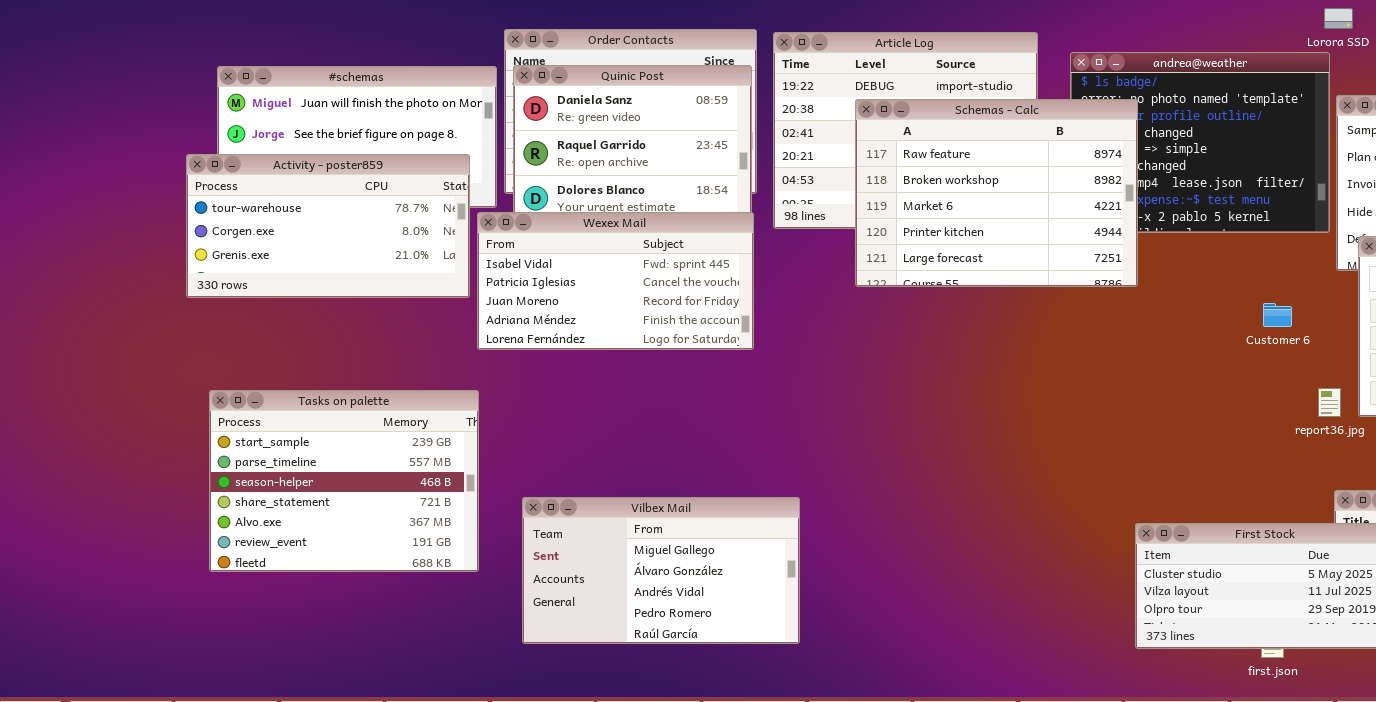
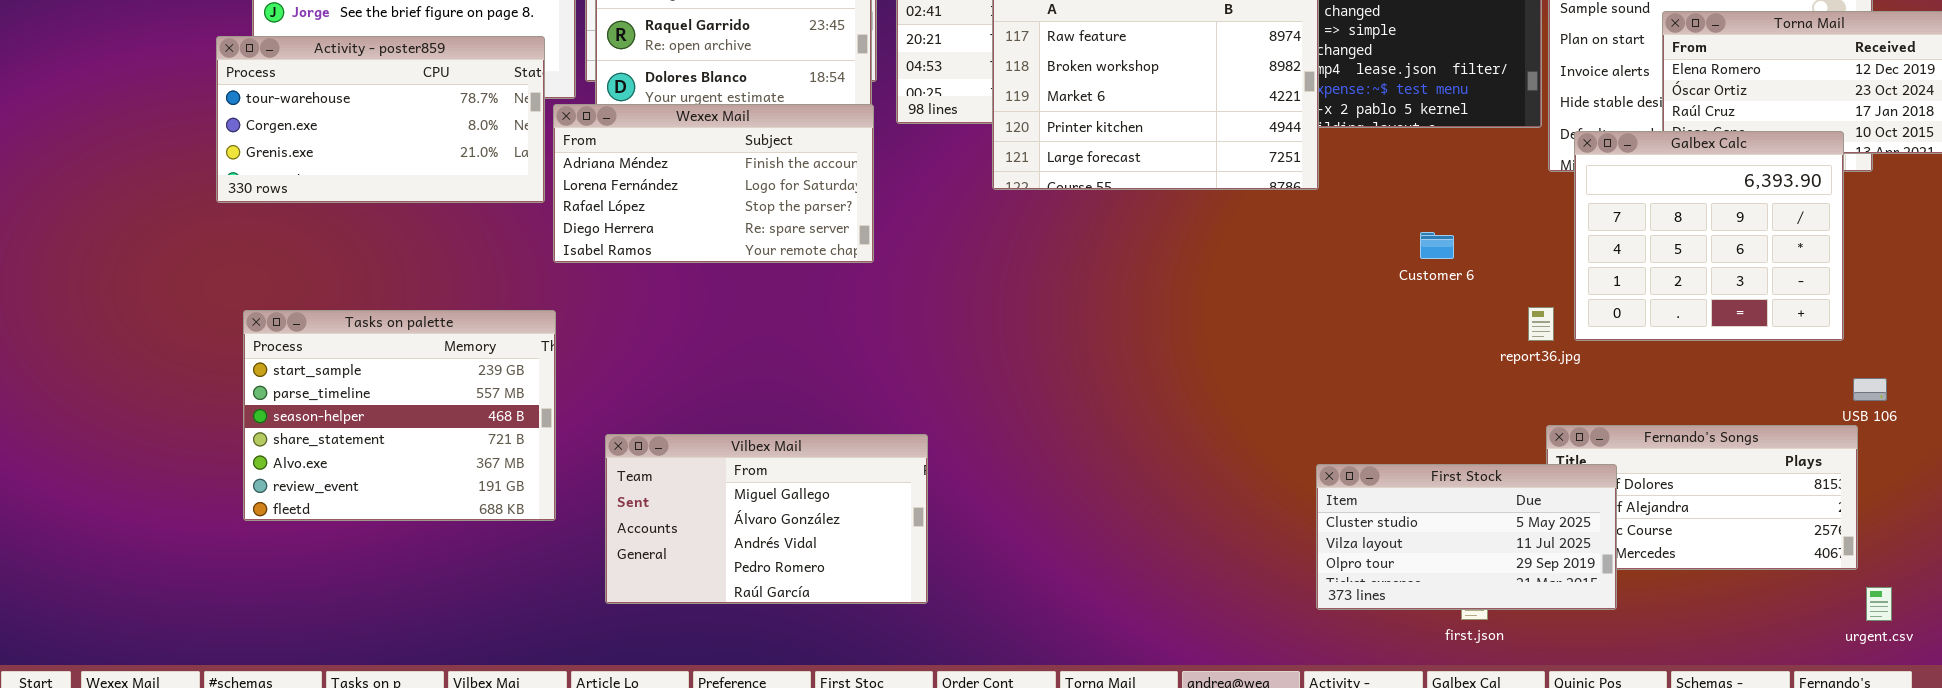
Wexex Mail: [477,212,754,350] -> [553,104,874,263], scrolled down 3 rows
Customer 6: [1263,303,1292,327] -> [1420,232,1454,259], moved

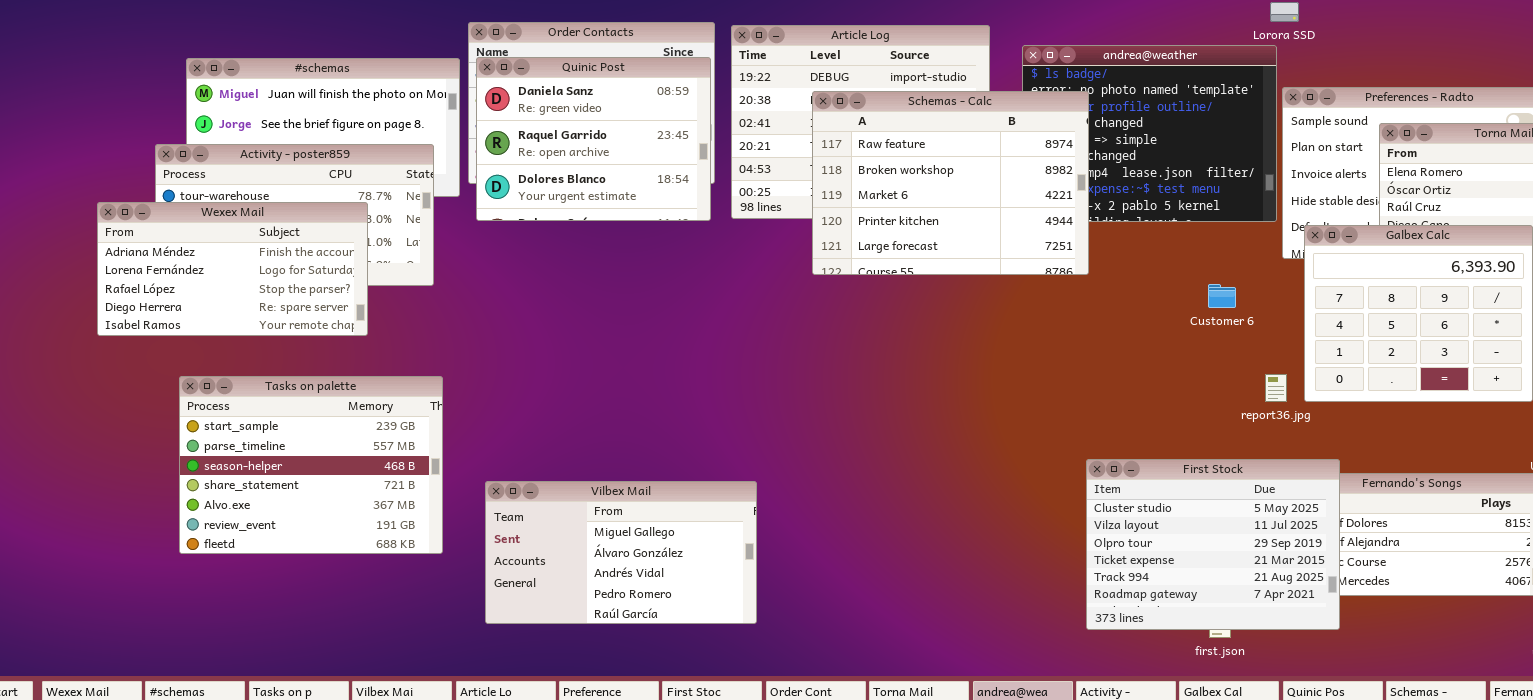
Wexex Mail: [553,104,874,263] -> [97,202,368,336], moved
Customer 6: [1420,232,1454,259] -> [1208,284,1236,308], moved
First Stock: [1316,464,1617,610] -> [1086,459,1340,630], resized

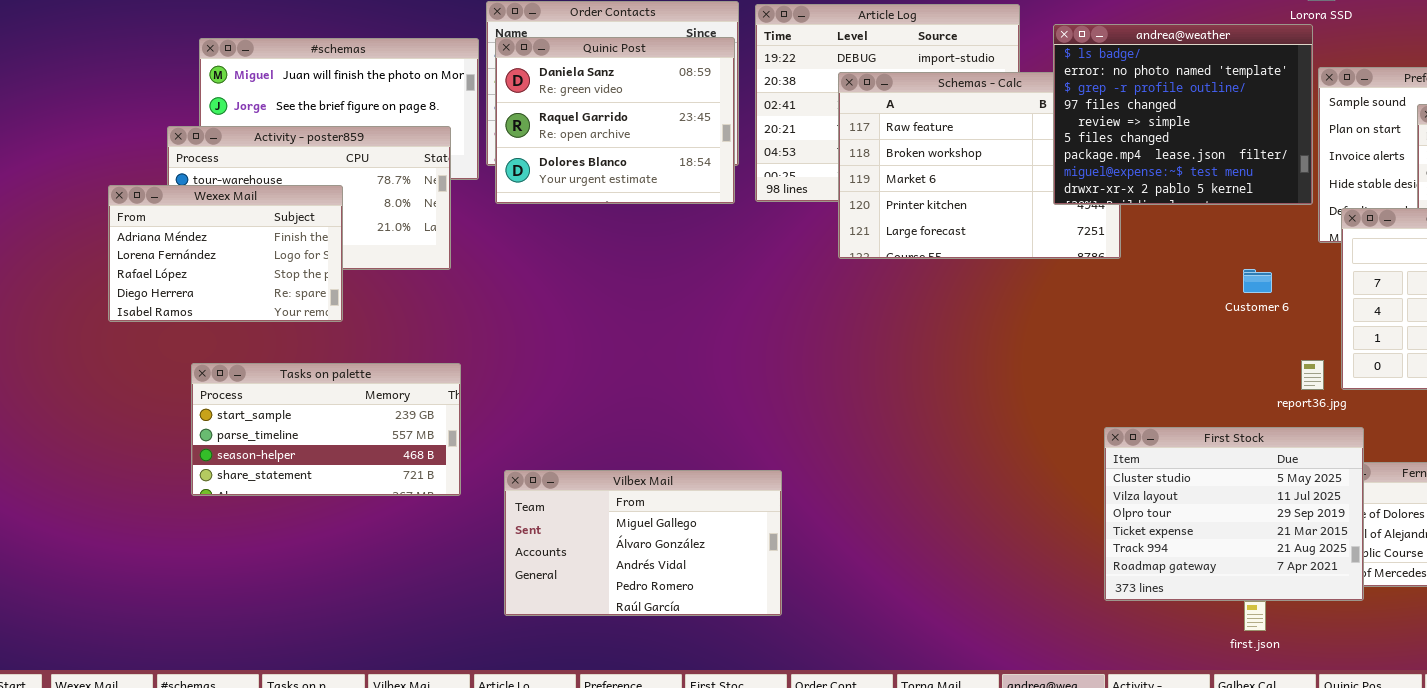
andrea@weather: [1022,45,1277,222] -> [1053,24,1313,205], raised
Wexex Mail: [97,202,368,336] -> [108,185,343,322], resized
Tasks on palette: [179,376,443,554] -> [191,363,461,496], resized
First Stock: [1086,459,1340,630] -> [1104,427,1364,601], moved

